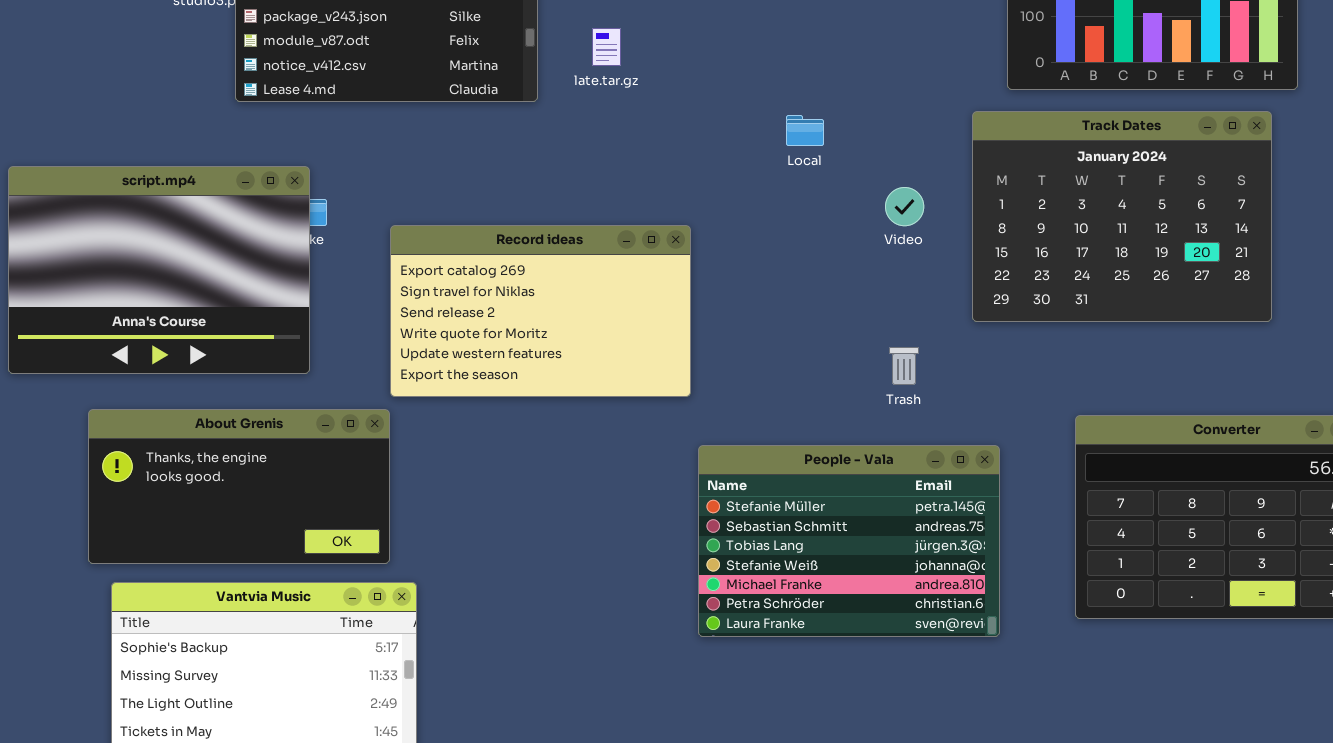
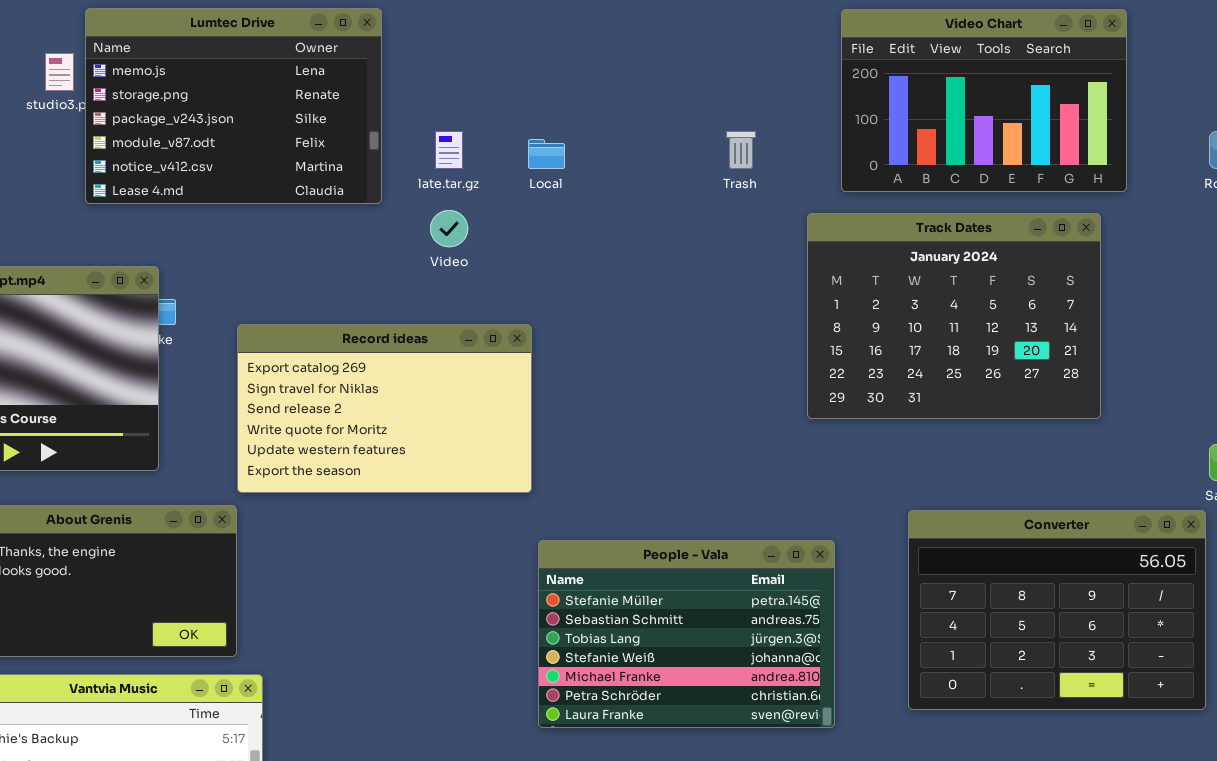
Local: [786,115,824,146] -> [528,139,565,169], moved
Video: [885,187,924,226] -> [430,210,468,247], moved
Trash: [889,347,919,385] -> [726,131,756,169], moved

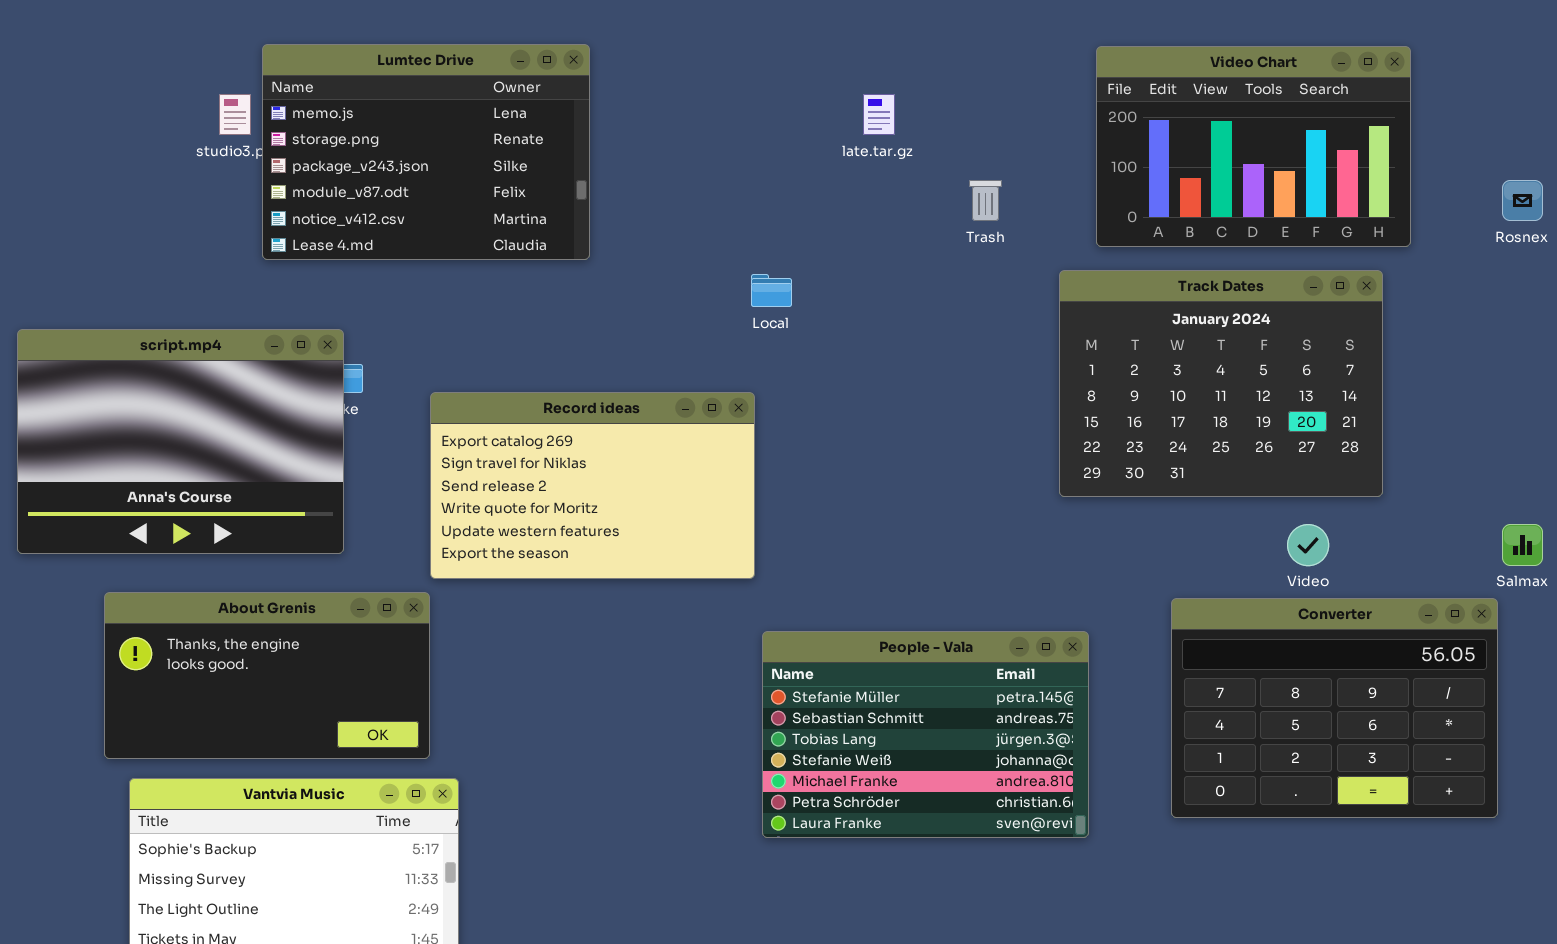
late.tar.gz: [435,131,463,169] -> [863,94,895,135], moved
Local: [528,139,565,169] -> [751,274,792,307], moved
Video: [430,210,468,247] -> [1287,524,1329,566], moved

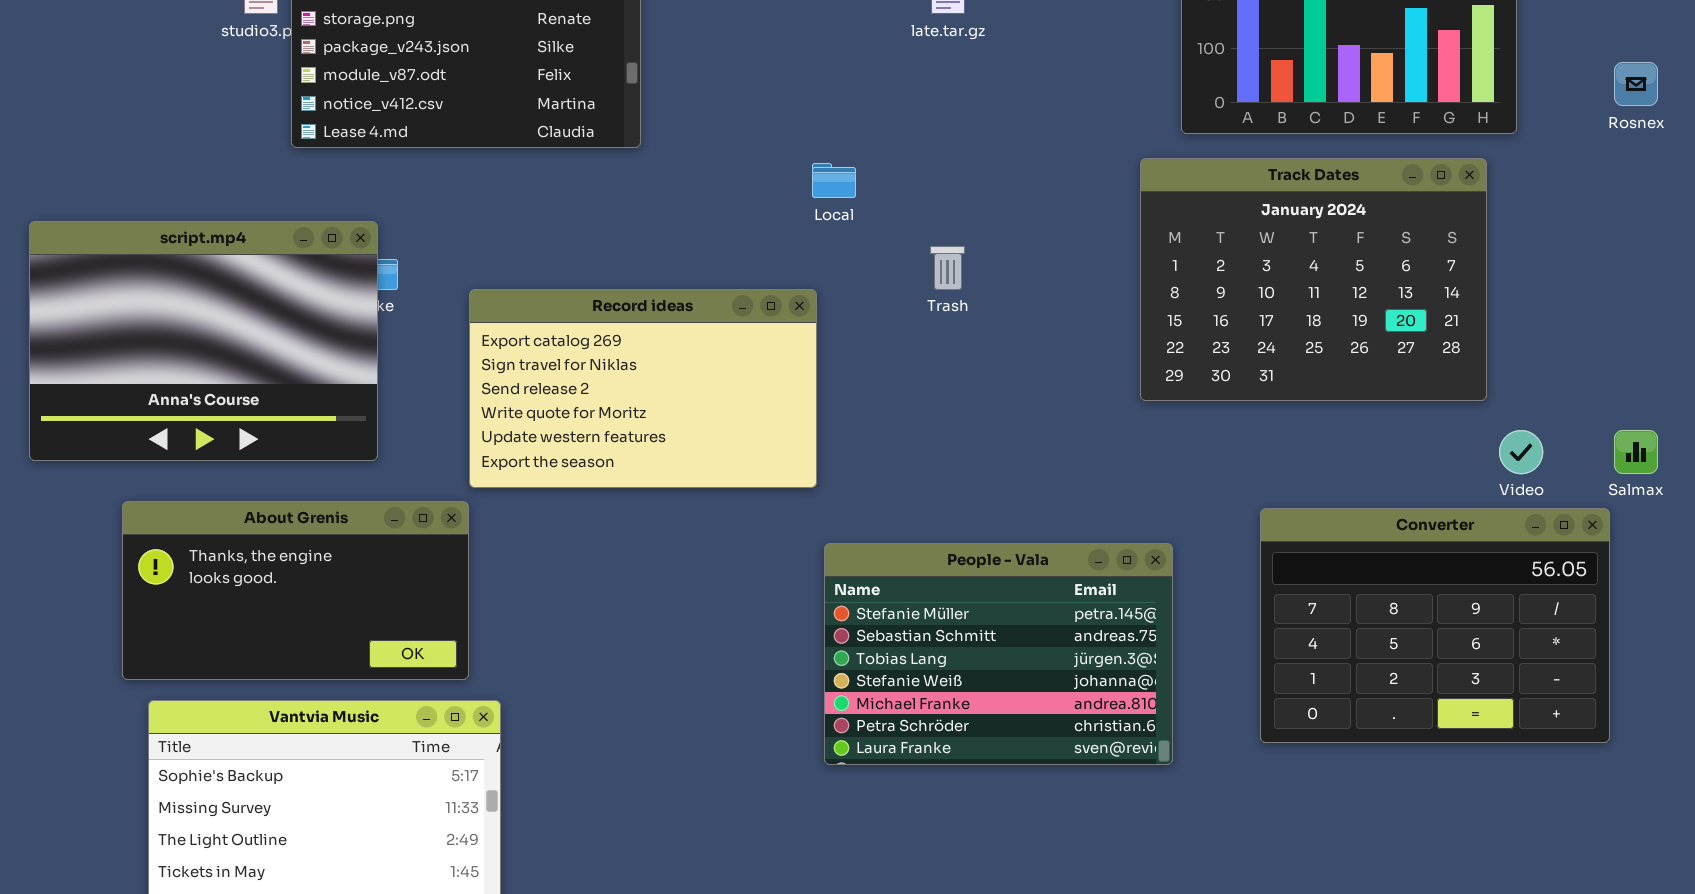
Trash: [969,180,1002,221] -> [930,246,965,290], moved
Video: [1287,524,1329,566] -> [1499,430,1543,474], moved

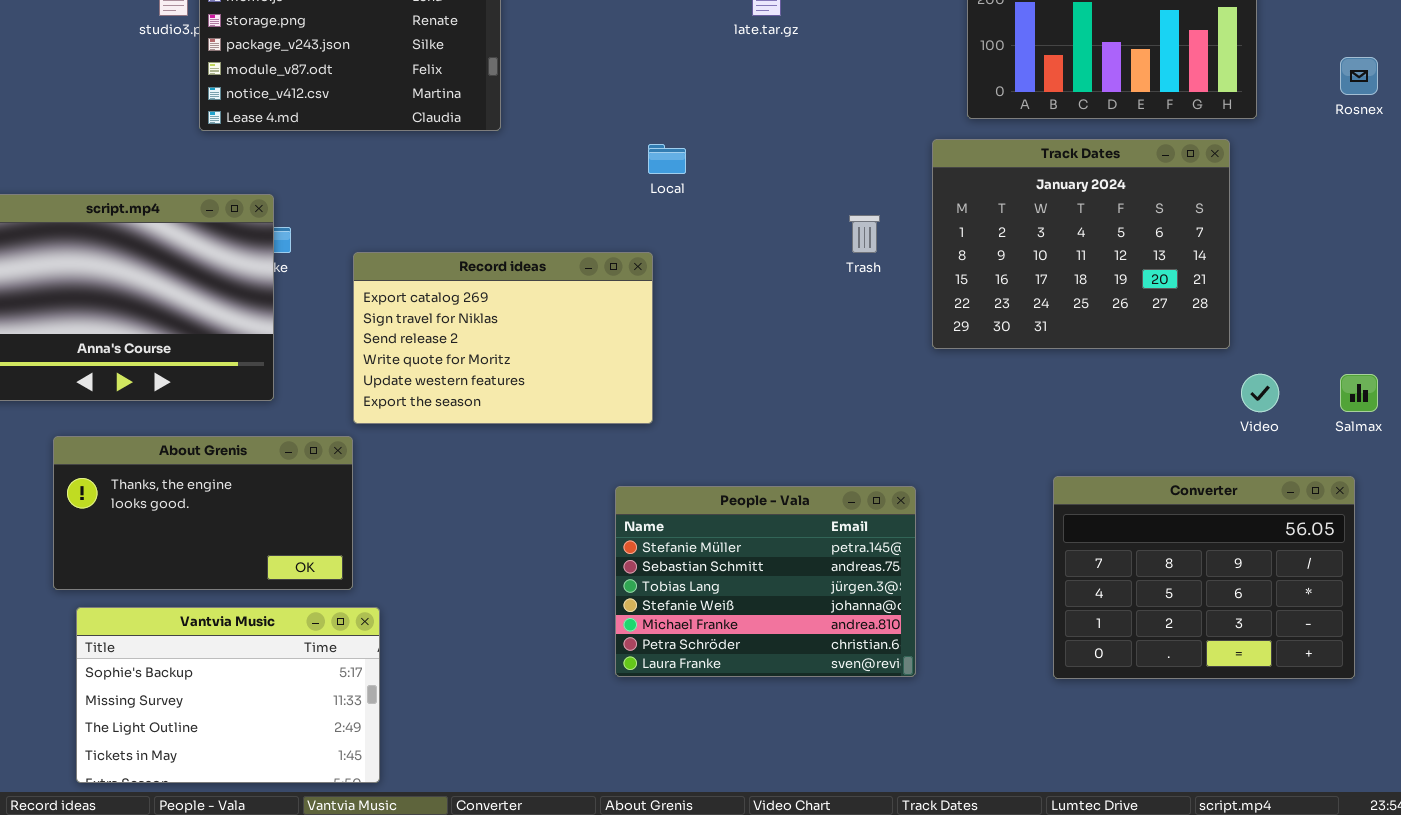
Trash: [930,246,965,290] -> [849,215,880,253], moved
Converter: [1260,508,1610,743] -> [1053,476,1355,679], moved
People - Vala: [824,543,1173,765] -> [615,486,916,677], moved

